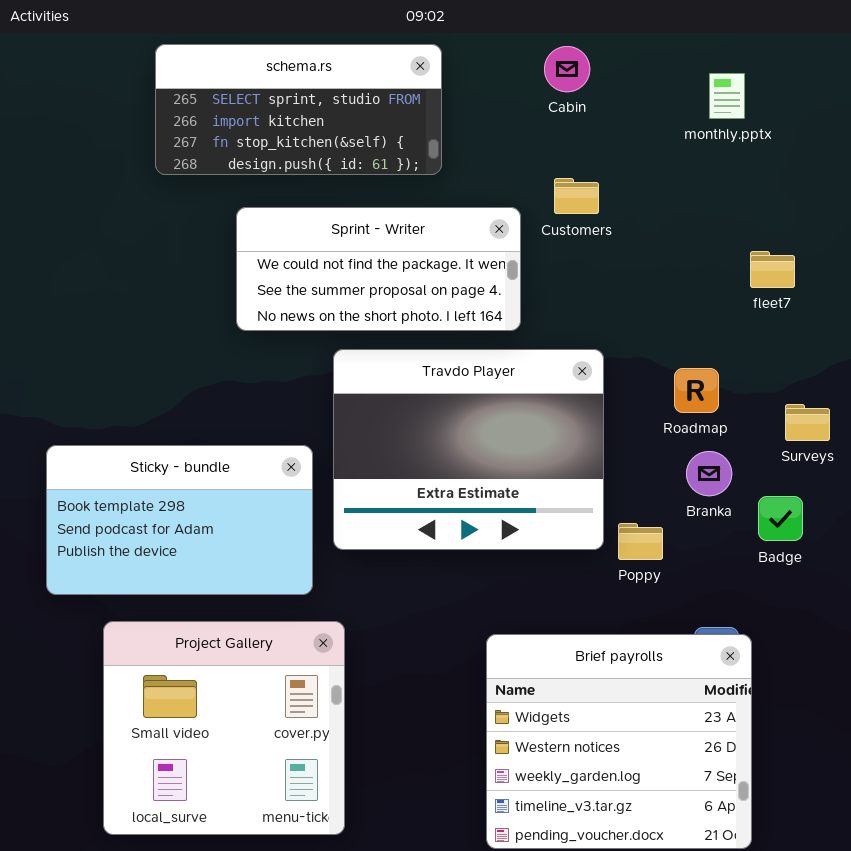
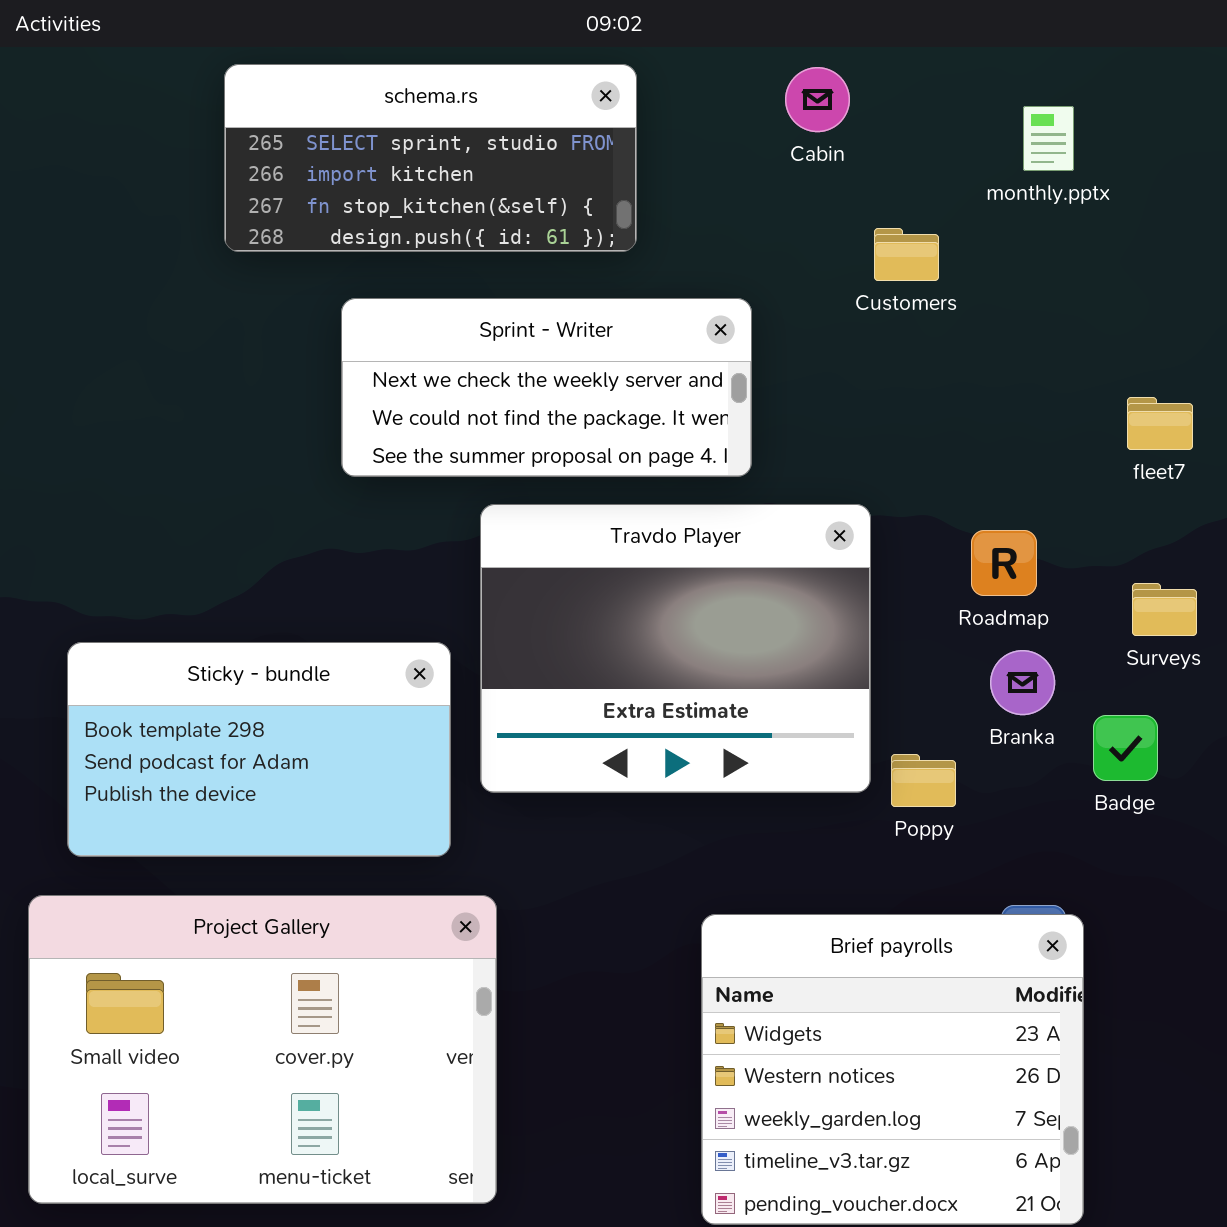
Customers: [554,178,599,214] -> [874,228,939,281], moved
Sprint - Writer: [236,207,521,331] -> [341,298,752,477], scrolled up 1 row
fleet7: [750,251,795,288] -> [1127,397,1193,450], moved
Project Gallery: [103,621,345,835] -> [28,895,497,1204], resized

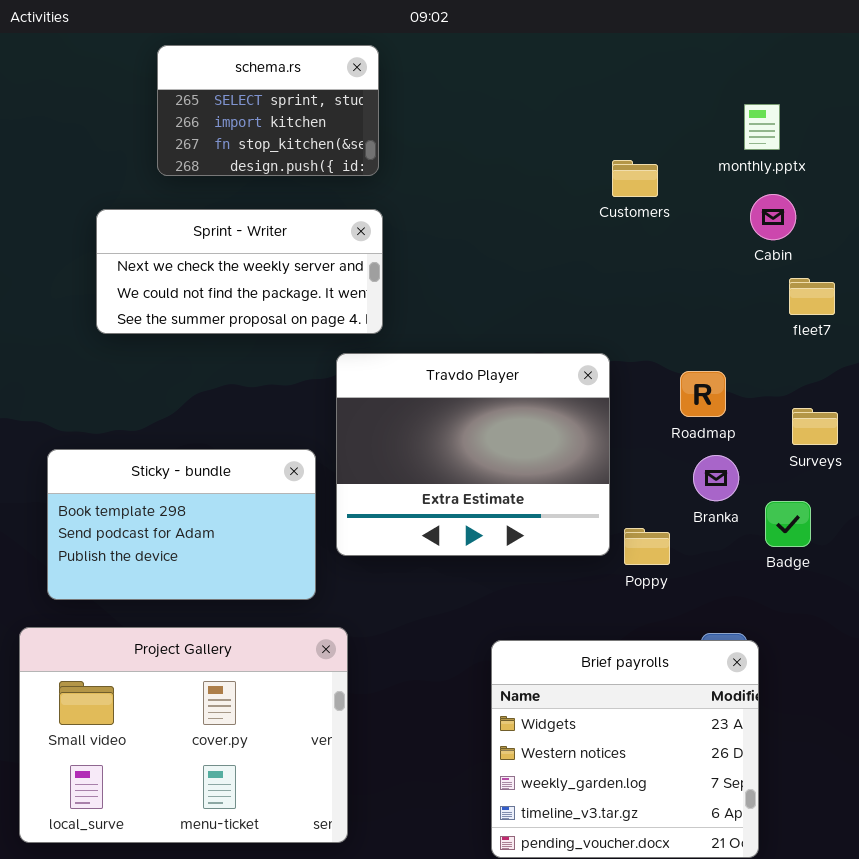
schema.rs: [224,64,637,252] -> [157,45,379,176], resized
Cabin: [785,67,850,132] -> [750,194,796,240], moved
monthly.pptx: [1023,106,1074,171] -> [744,104,780,150], moved
Sprint - Writer: [341,298,752,477] -> [96,209,383,334], moved

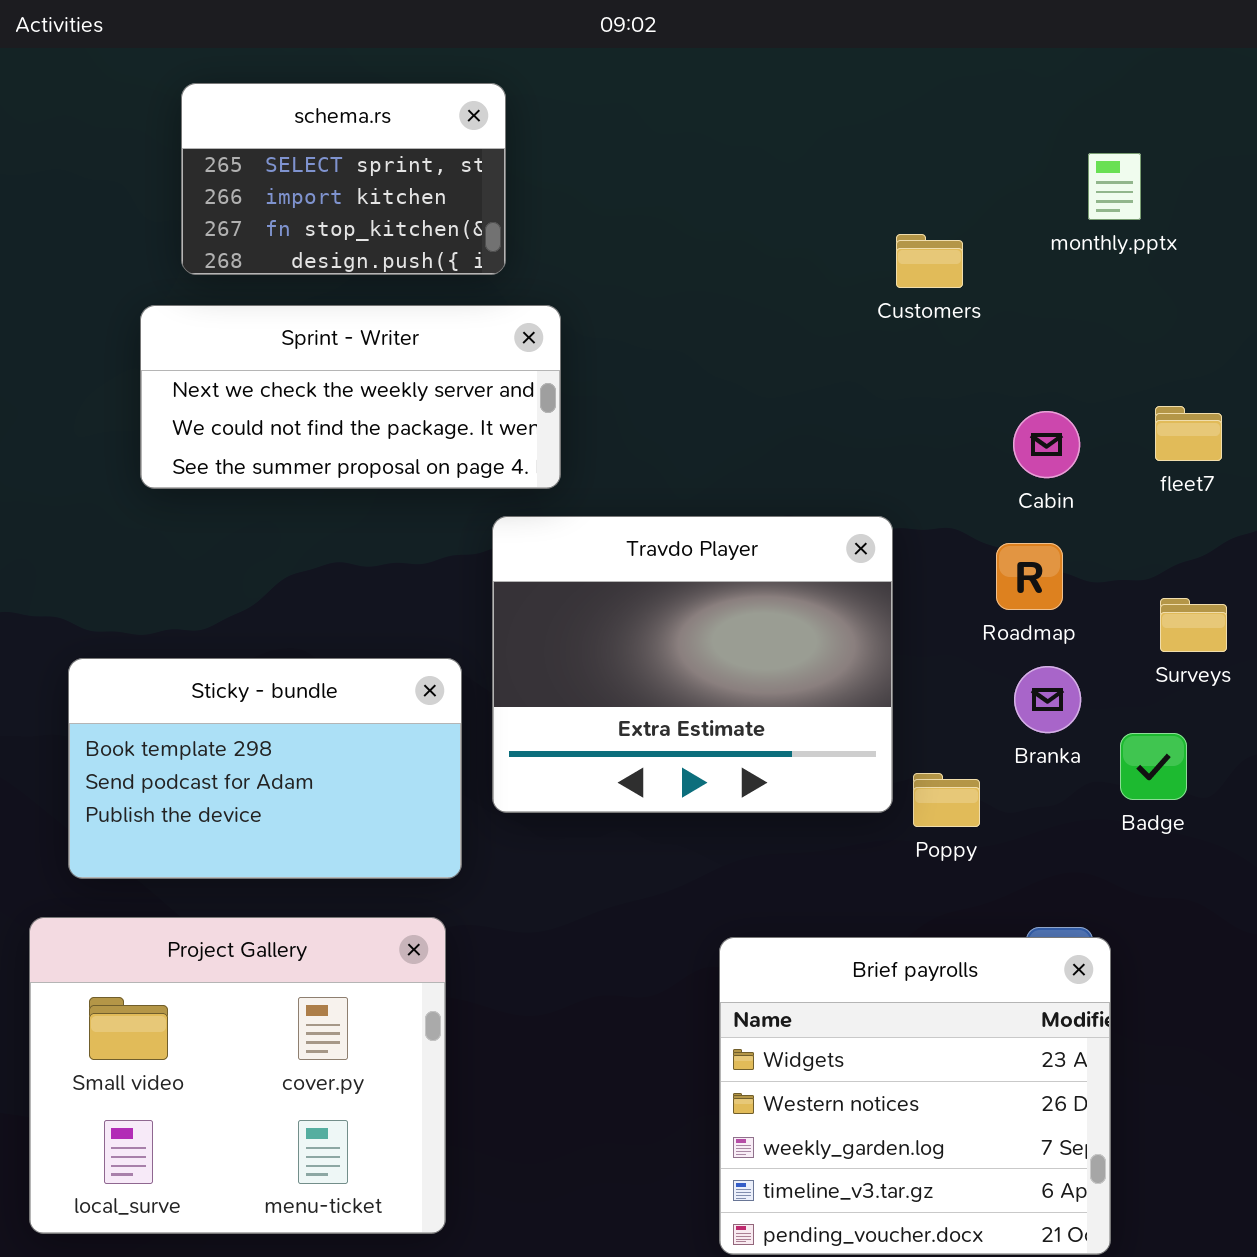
schema.rs: [157,45,379,176] -> [181,83,506,275], moved
Cabin: [750,194,796,240] -> [1013,411,1080,478], moved
Project Gallery: [19,627,348,843] -> [29,917,446,1234], resized

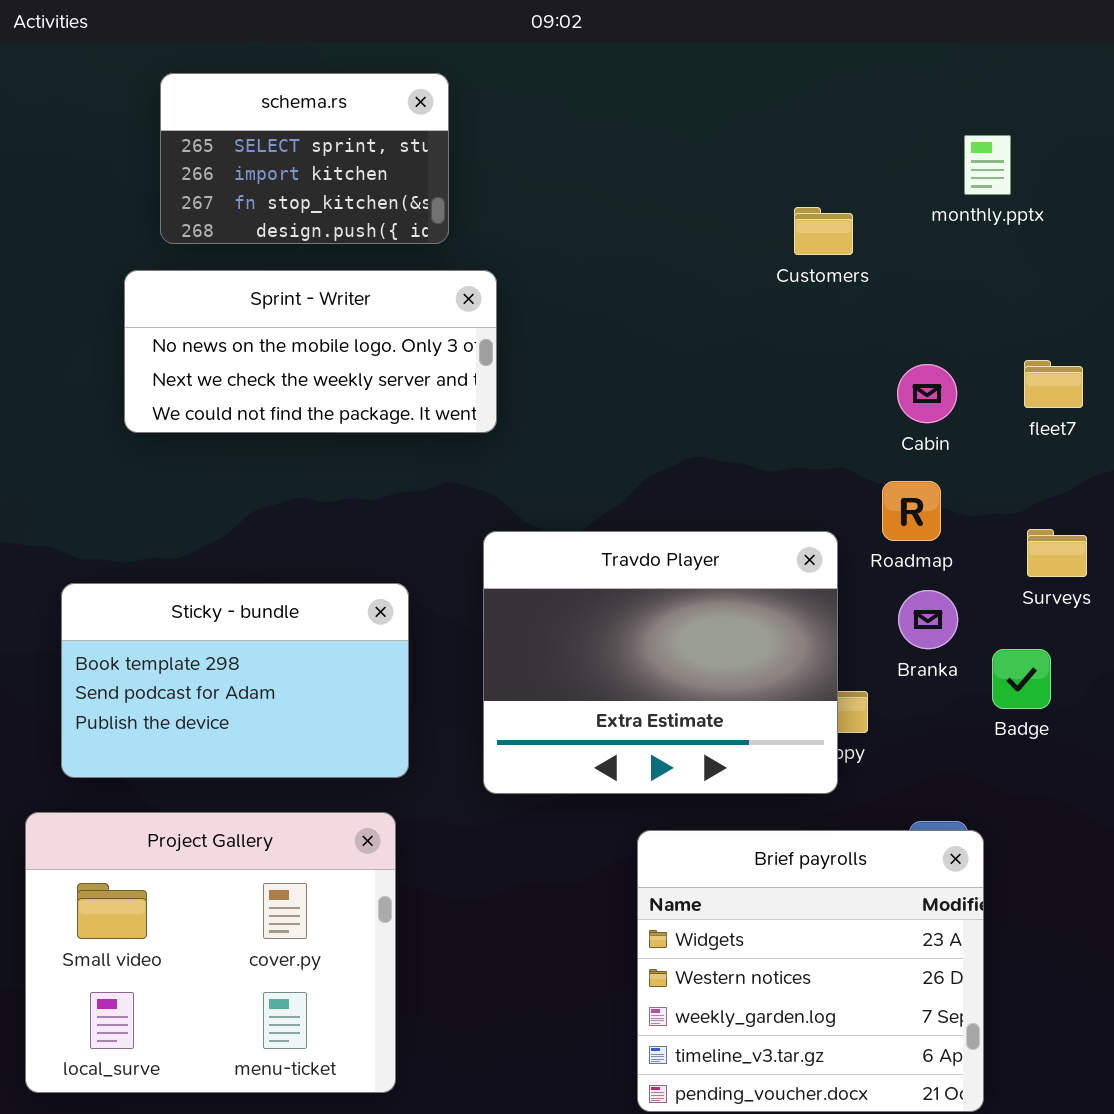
Sprint - Writer: [140,305,561,489] -> [124,270,497,433], scrolled up 1 row
Travdo Player: [492,516,893,813] -> [483,531,838,794], moved

